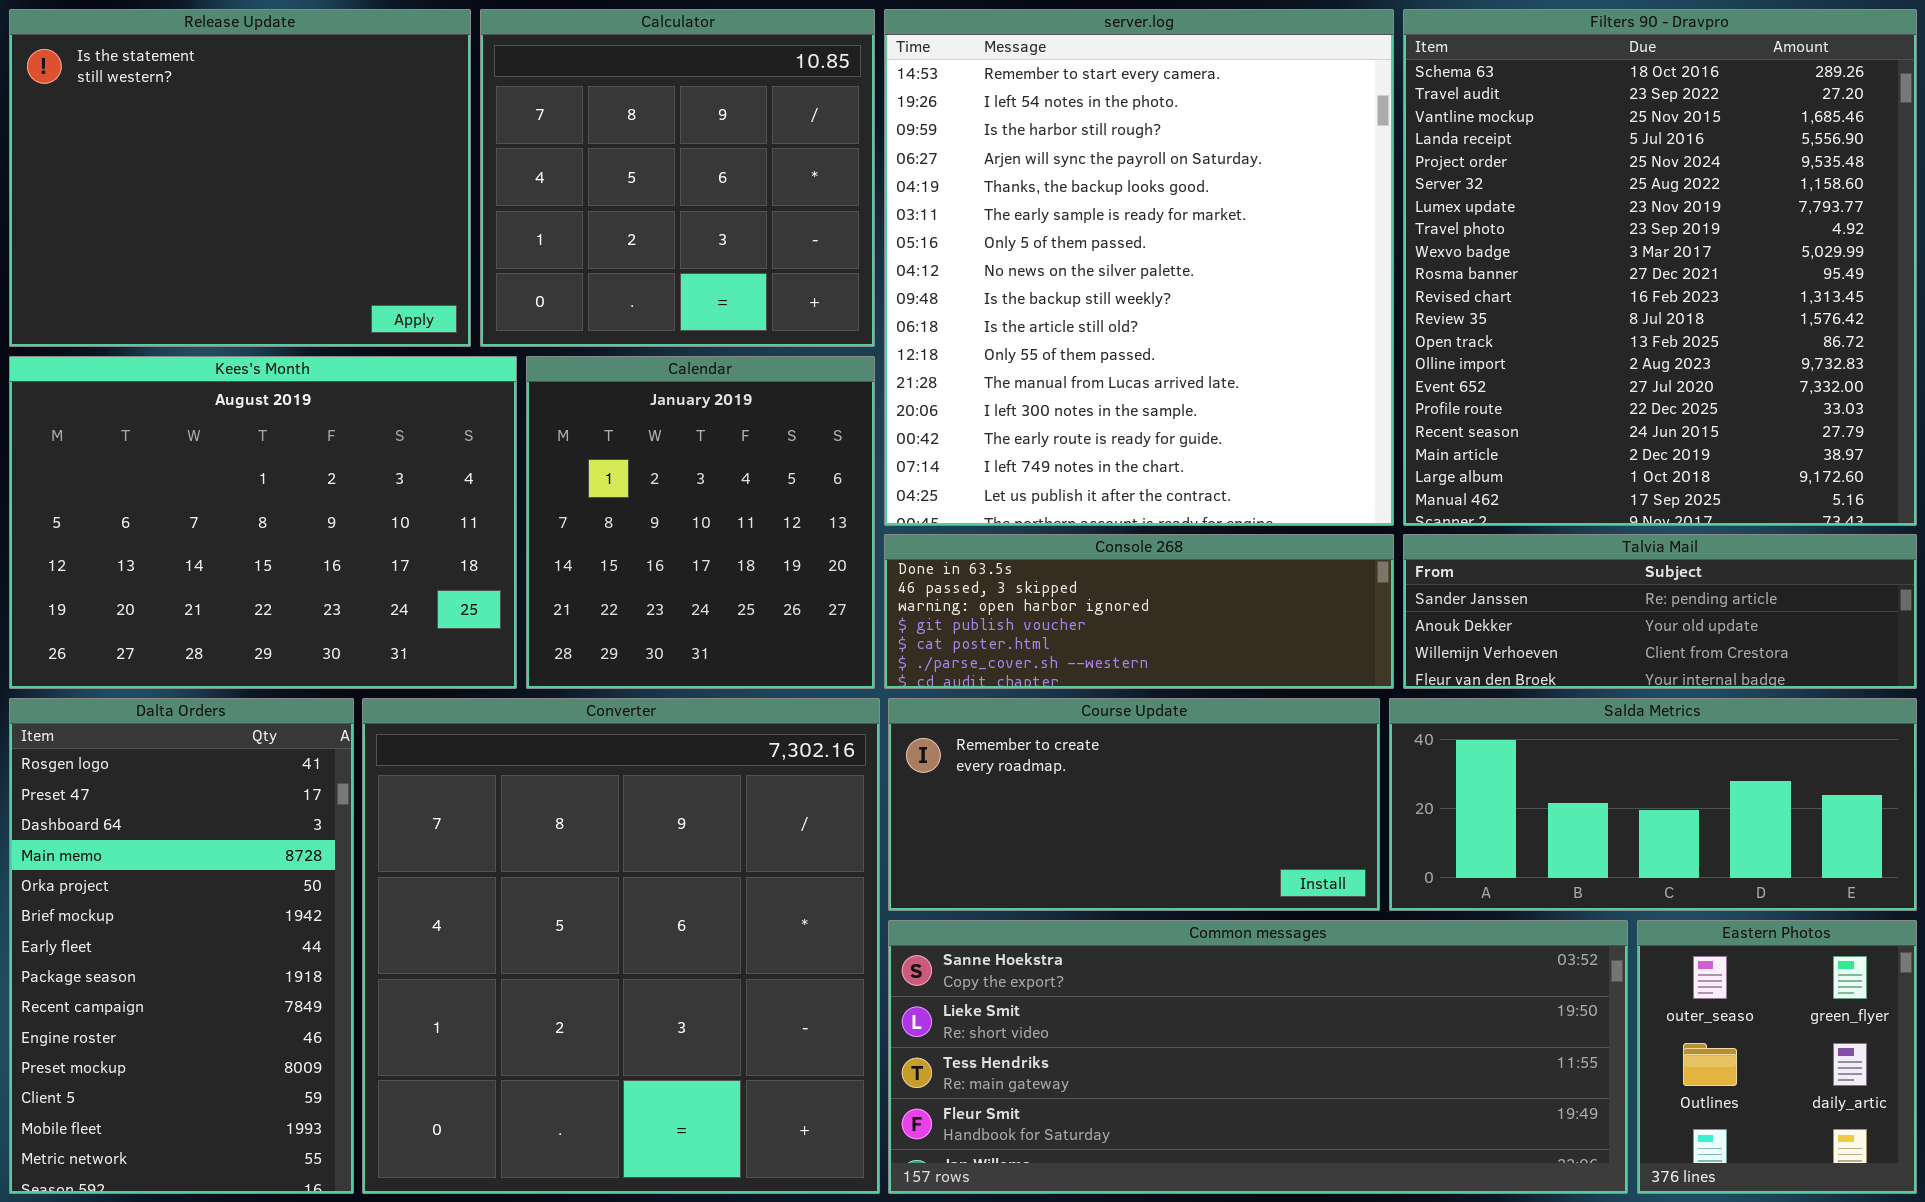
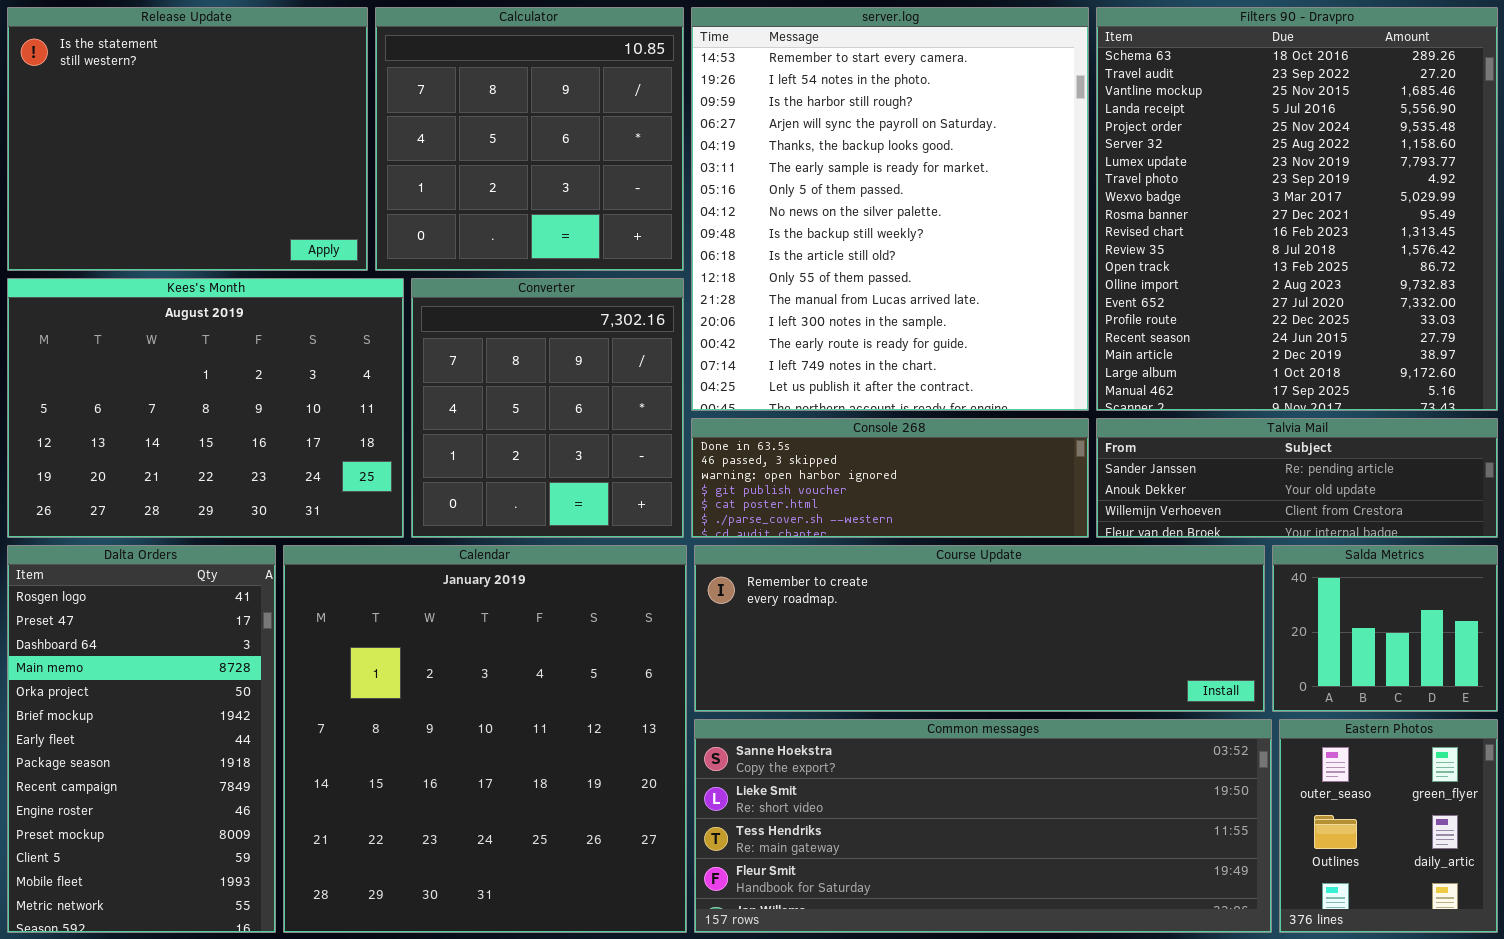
Calendar: [526,356,875,689] -> [283,545,687,933], moved, resized
Converter: [362,698,880,1194] -> [411,278,684,538], moved, resized
Course Update: [888,698,1380,911] -> [694,545,1265,712], resized
Salda Metrics: [1389,698,1917,911] -> [1272,545,1498,712], resized

